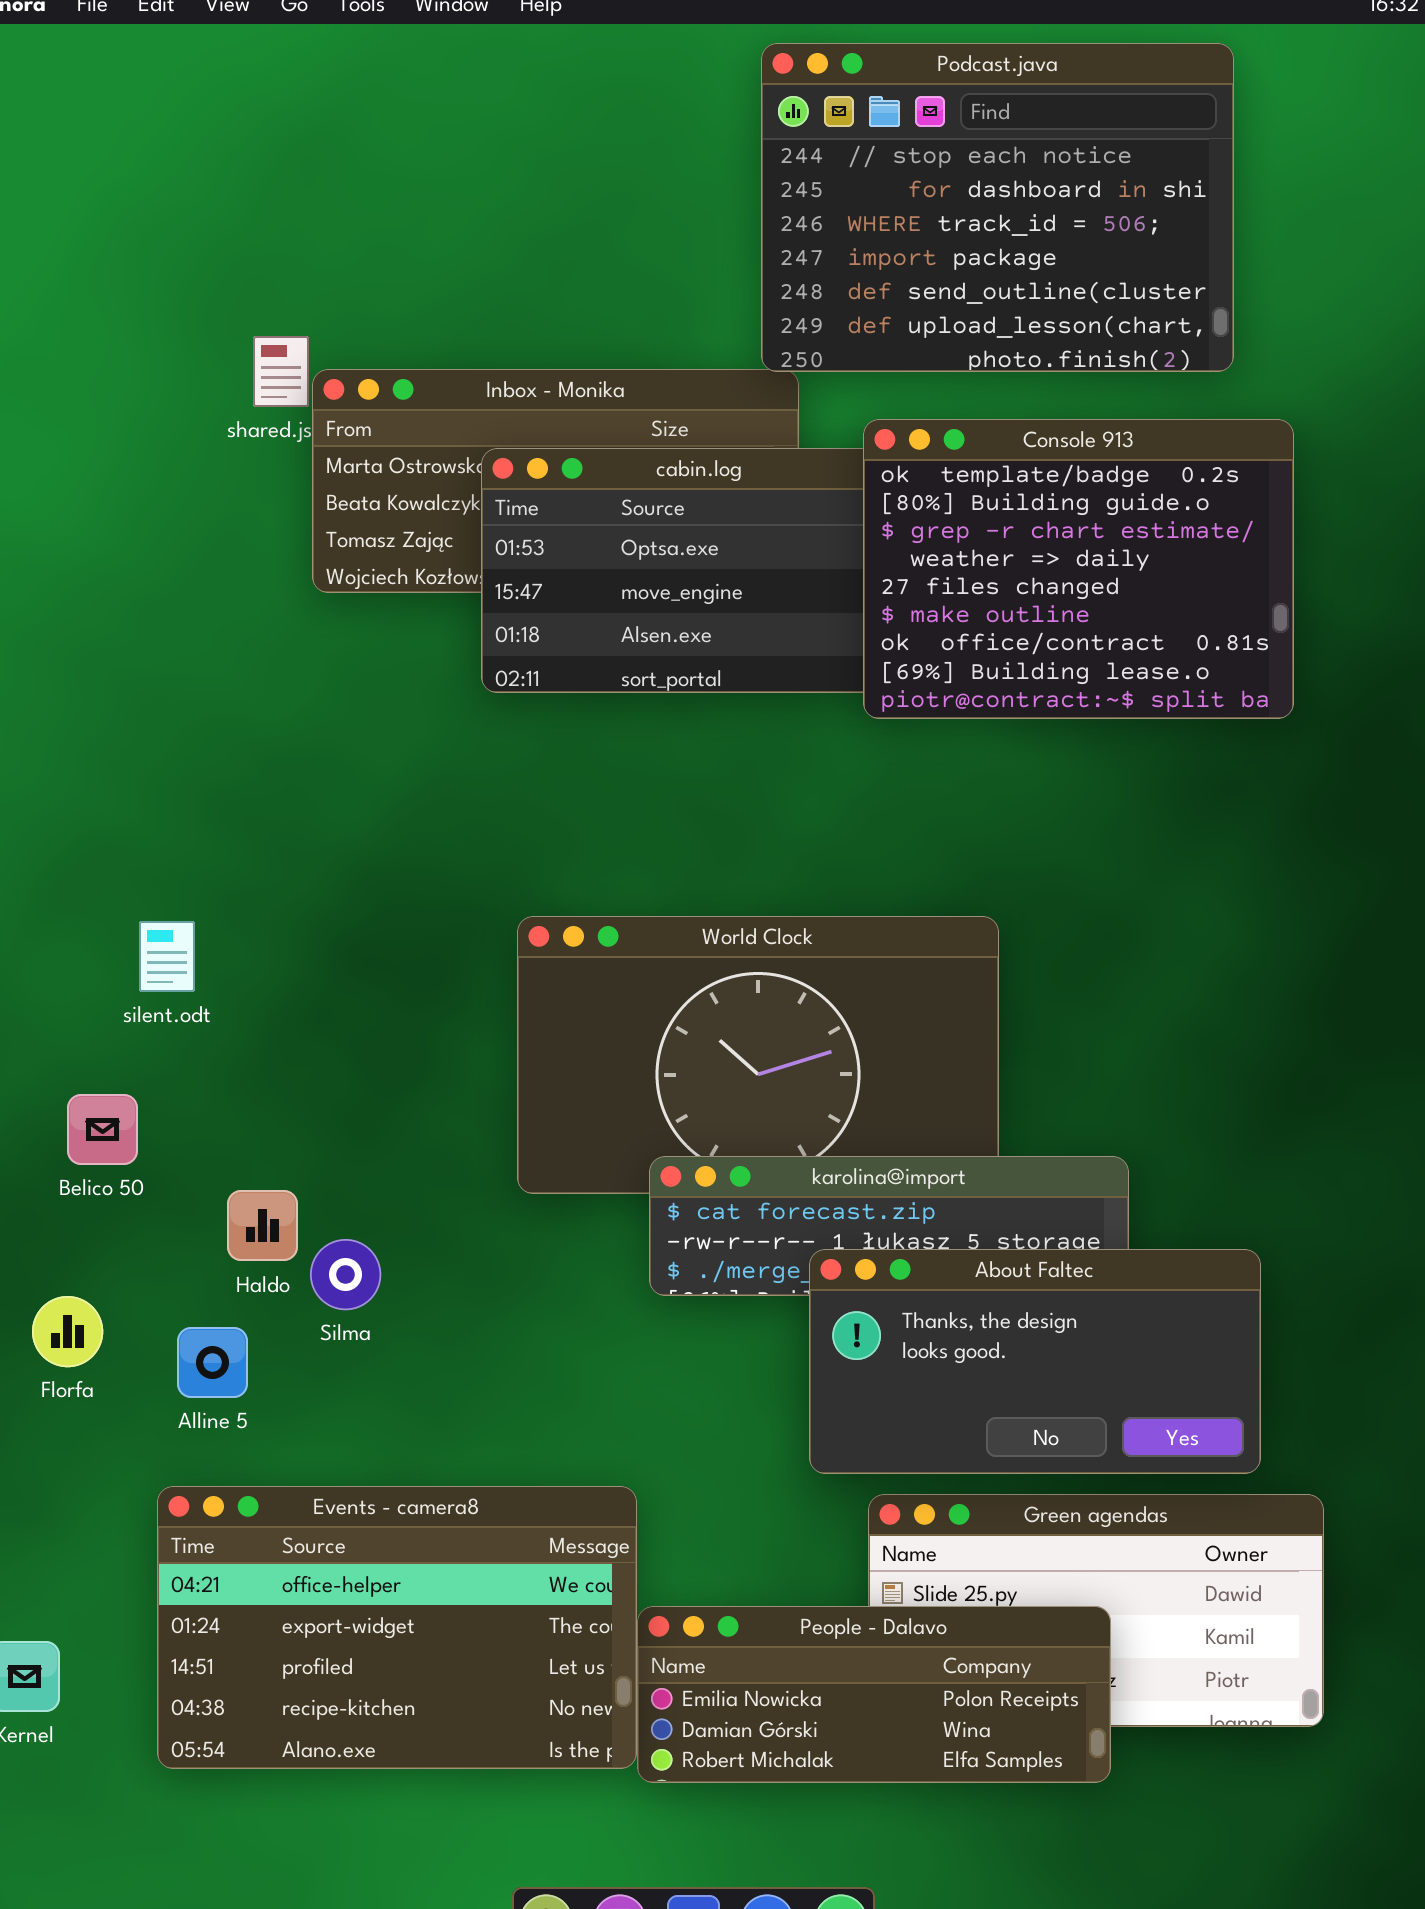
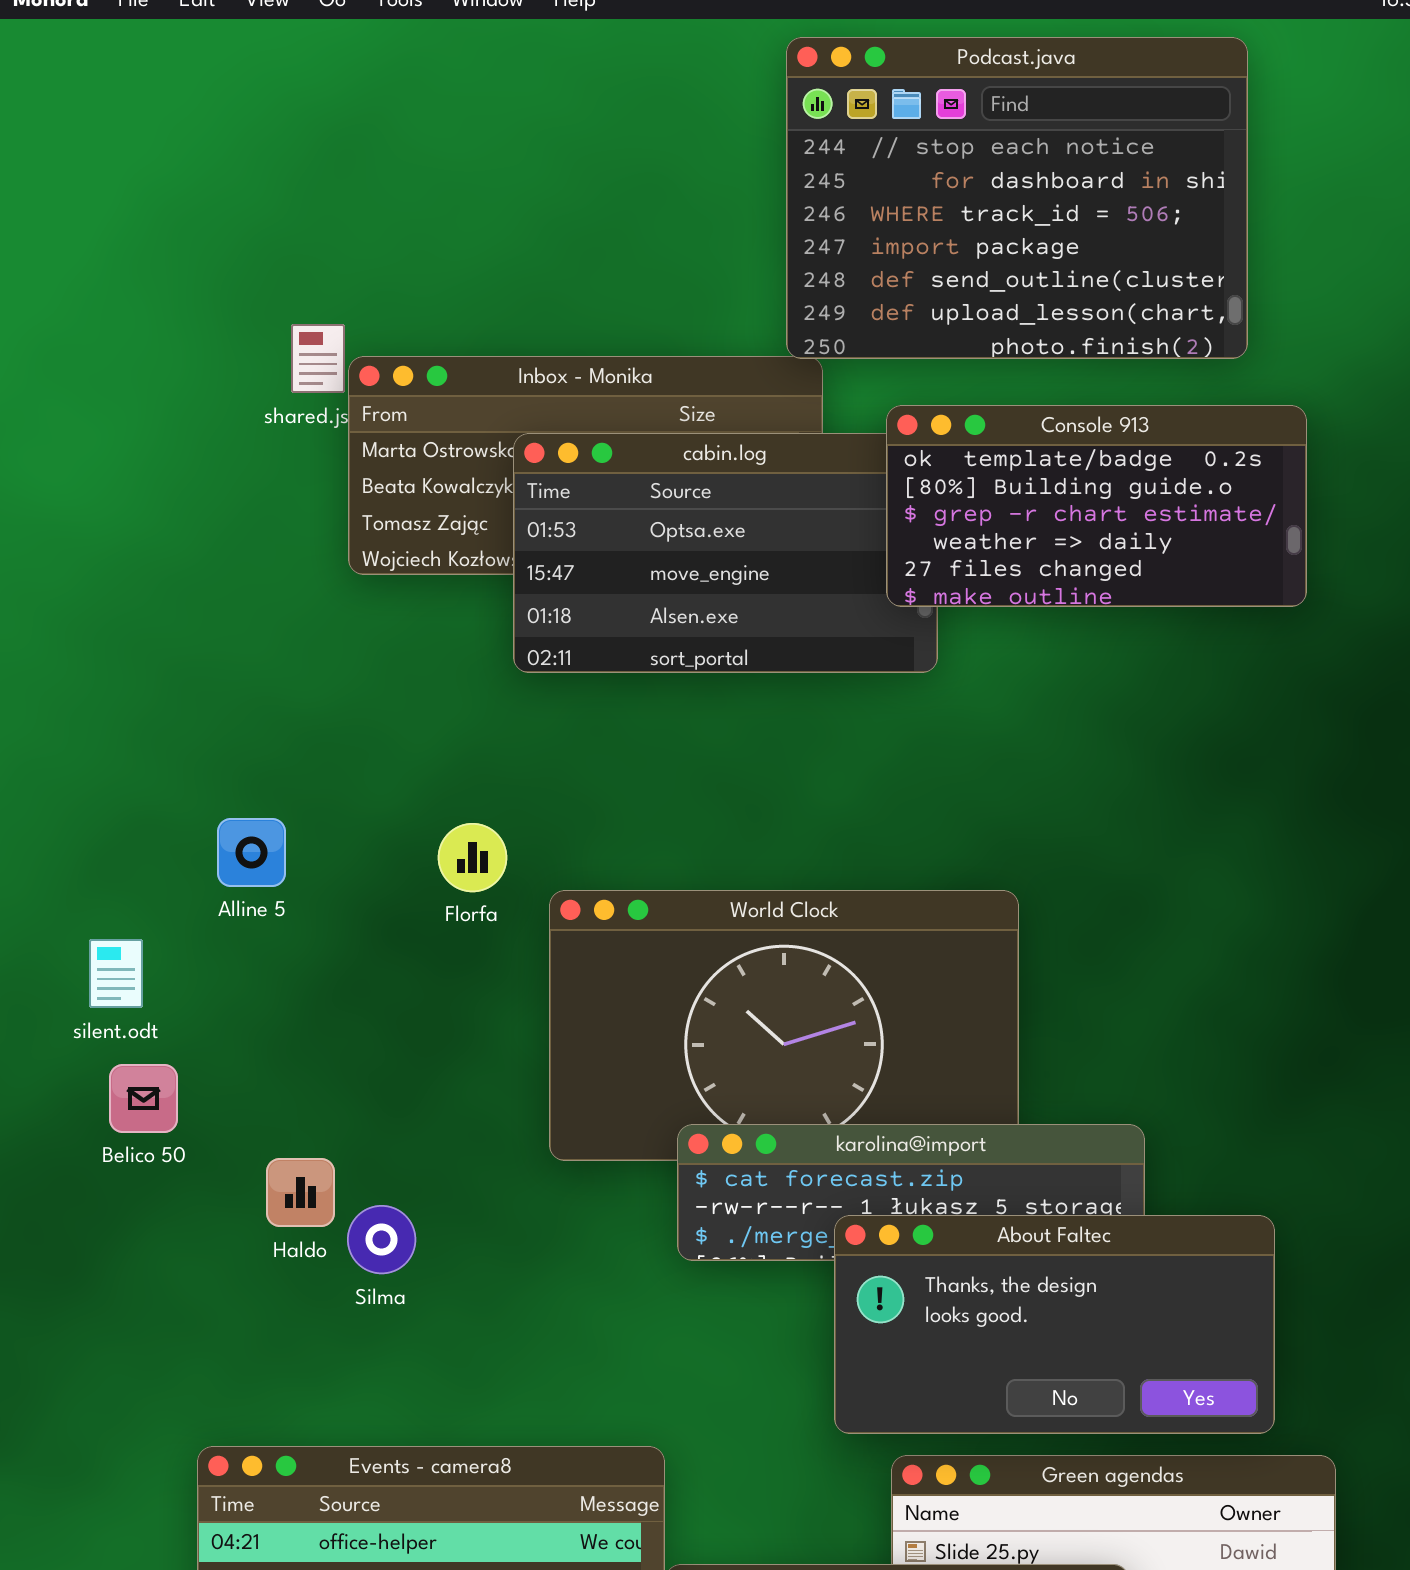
Console 913: [863,419,1294,719] -> [886,405,1307,607], resized
silent.odt: [139,921,195,992] -> [89,939,143,1008], moved
Florfa: [32,1296,103,1367] -> [438,823,507,892], moved
Alline 5: [177,1327,248,1398] -> [217,818,286,887], moved

